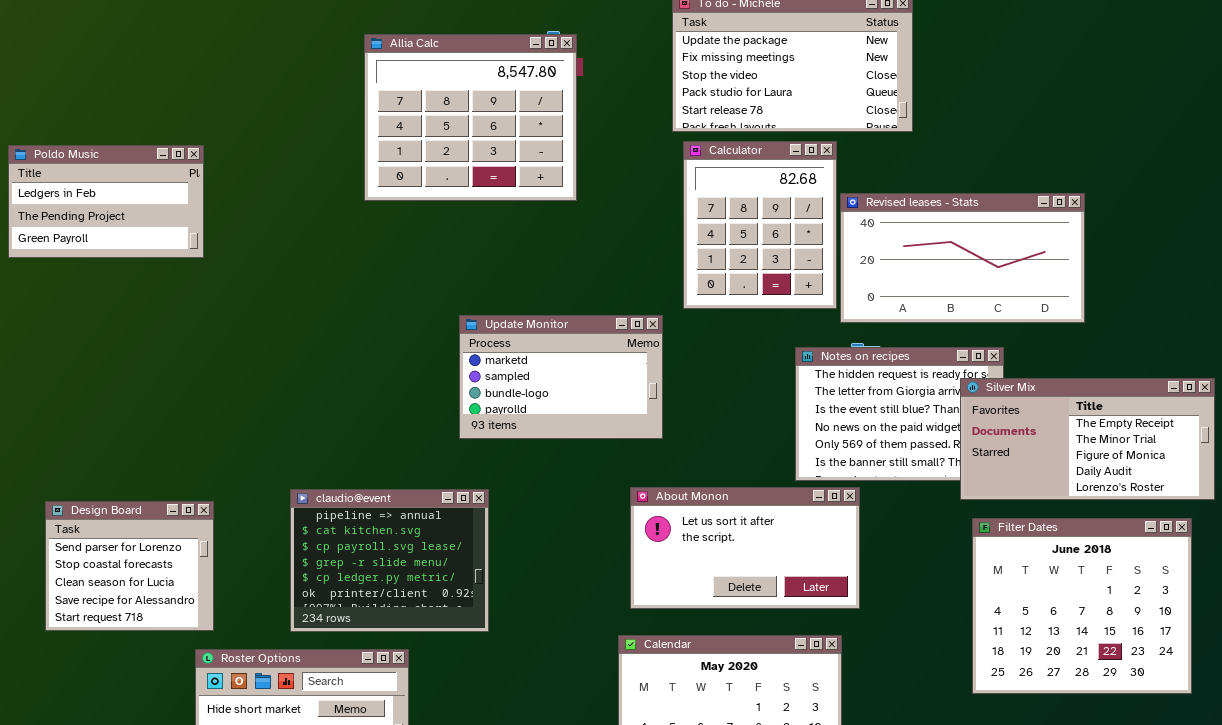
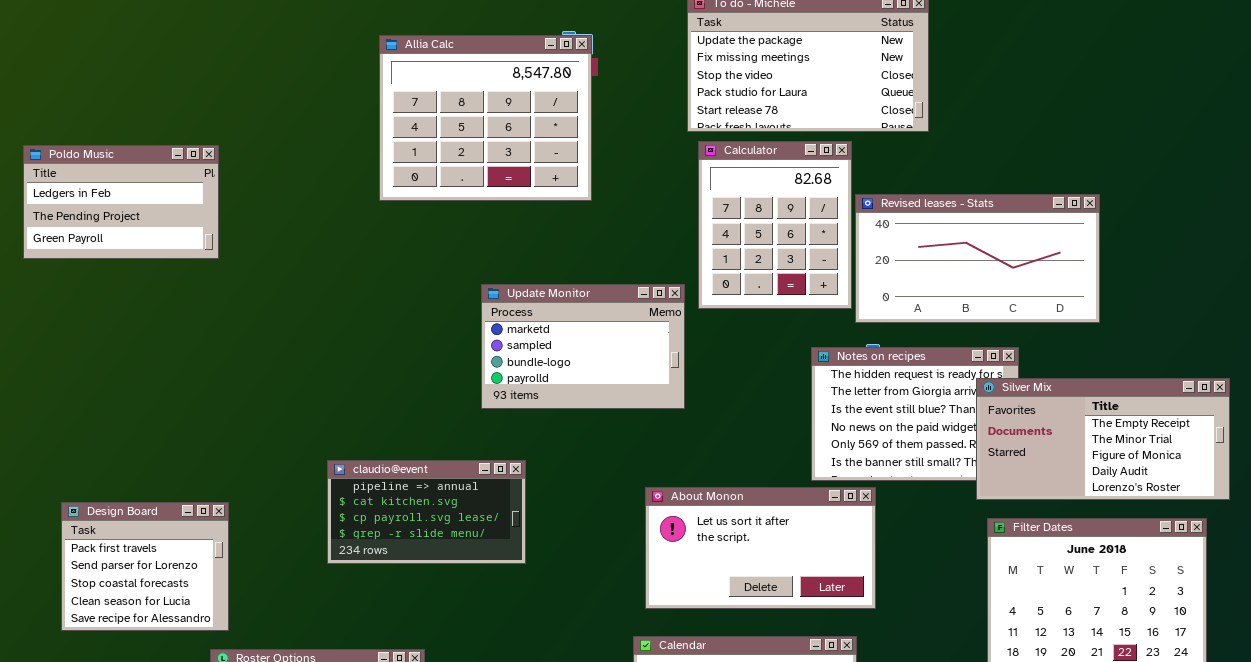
Update Monitor: [459,315,663,439] -> [481,284,685,409], moved
claudio@event: [290,489,489,632] -> [327,460,526,564], moved, resized
Design Board: [45,501,214,631] -> [61,502,229,631], scrolled up 1 row

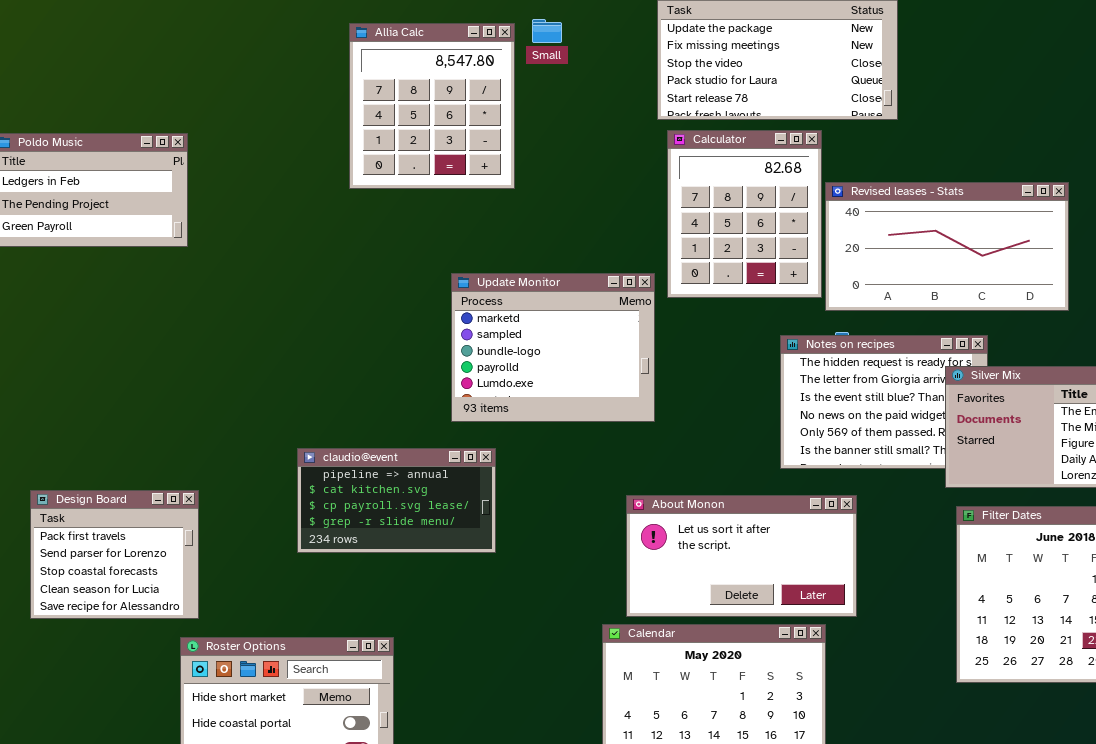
Allia Calc: [379,35,592,201] -> [349,23,515,189], resized
Update Monitor: [481,284,685,409] -> [451,273,655,422], resized
About Monon: [645,487,876,609] -> [626,495,857,617], moved

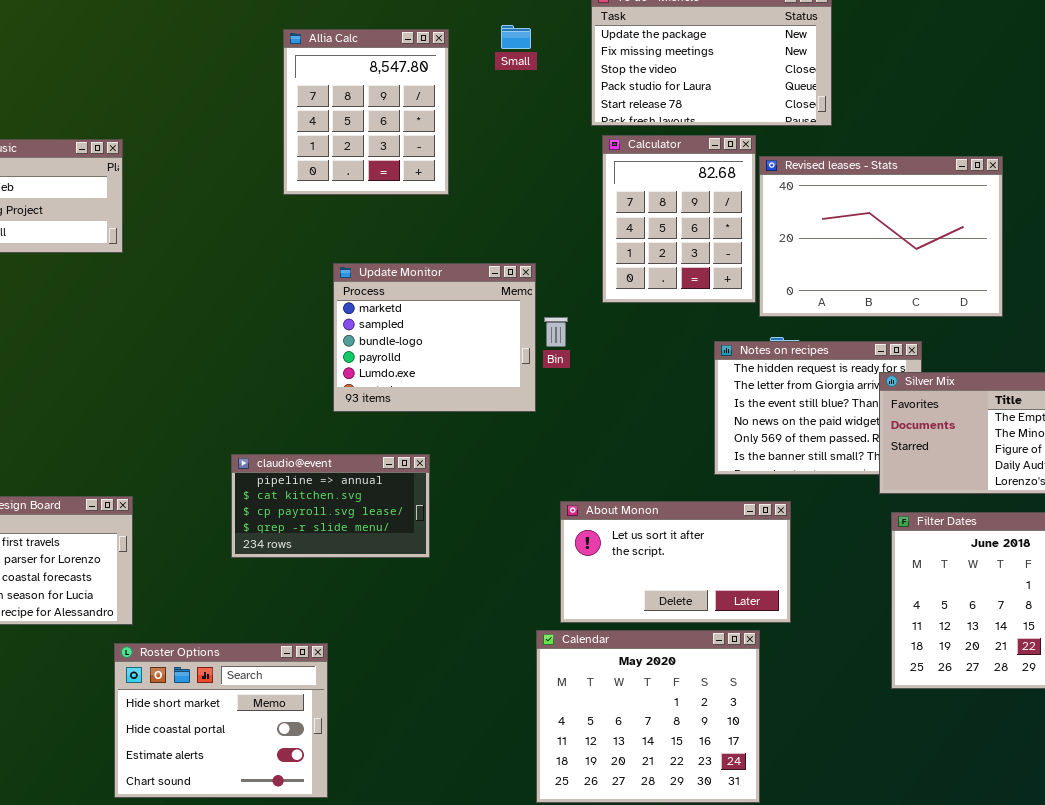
Small: [532,19,562,43] -> [501,25,531,49], moved
Revised leases - Stats: [825,182,1069,311] -> [759,156,1003,317], resized
Update Monitor: [451,273,655,422] -> [333,263,536,412], moved

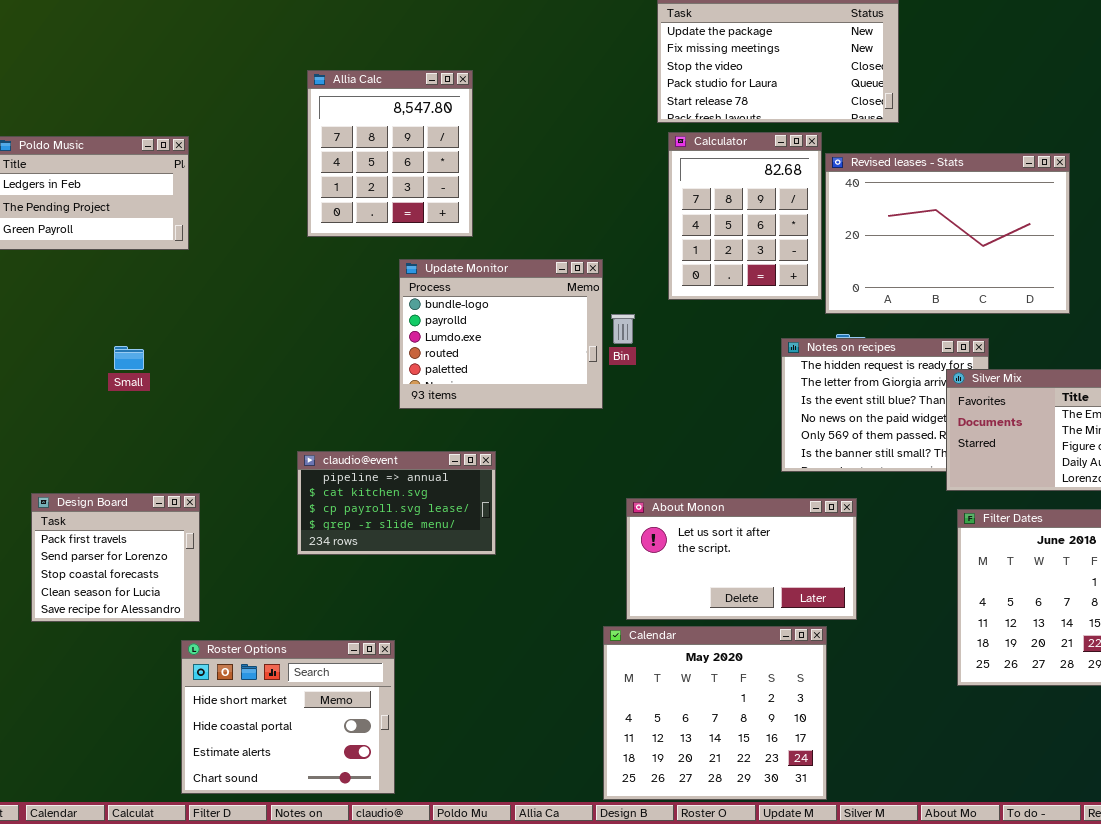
Small: [501,25,531,49] -> [114,346,144,370], moved
Allia Calc: [283,29,449,195] -> [307,70,473,237], moved
Update Monitor: [333,263,536,412] -> [399,259,603,409], scrolled down 2 rows

